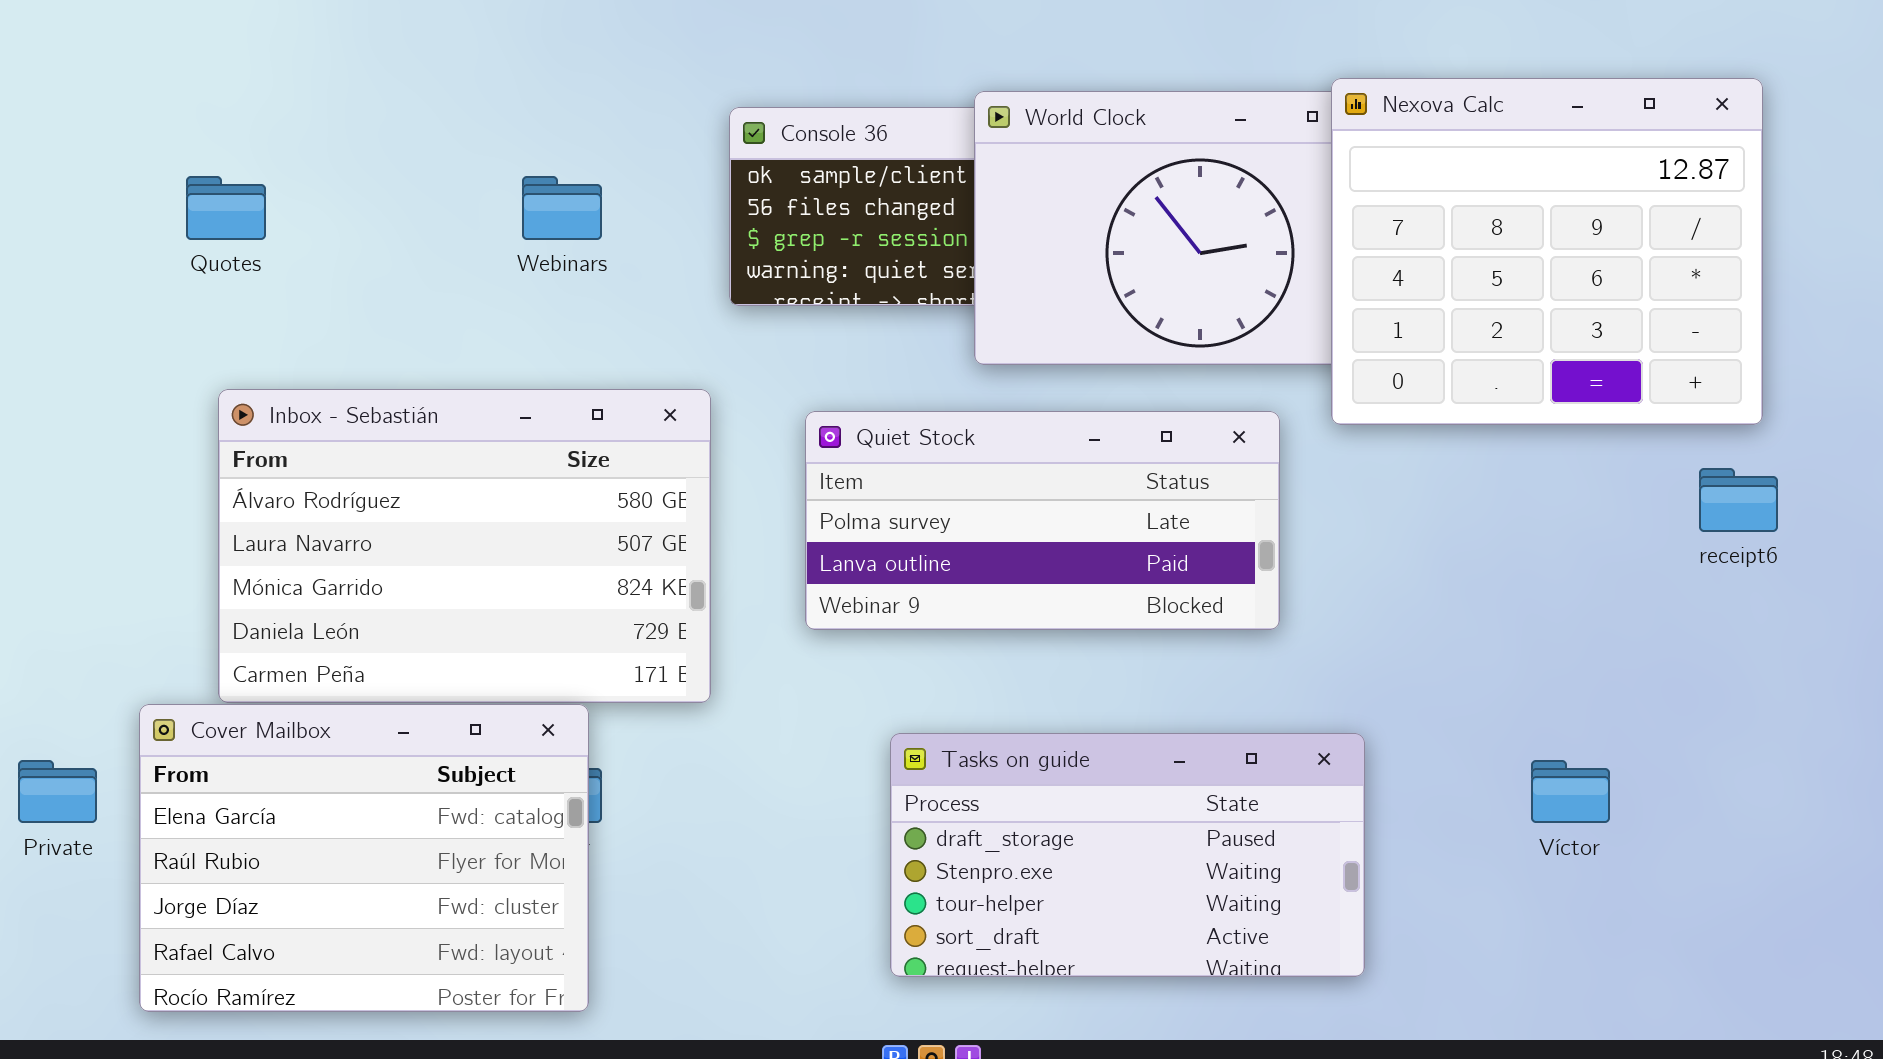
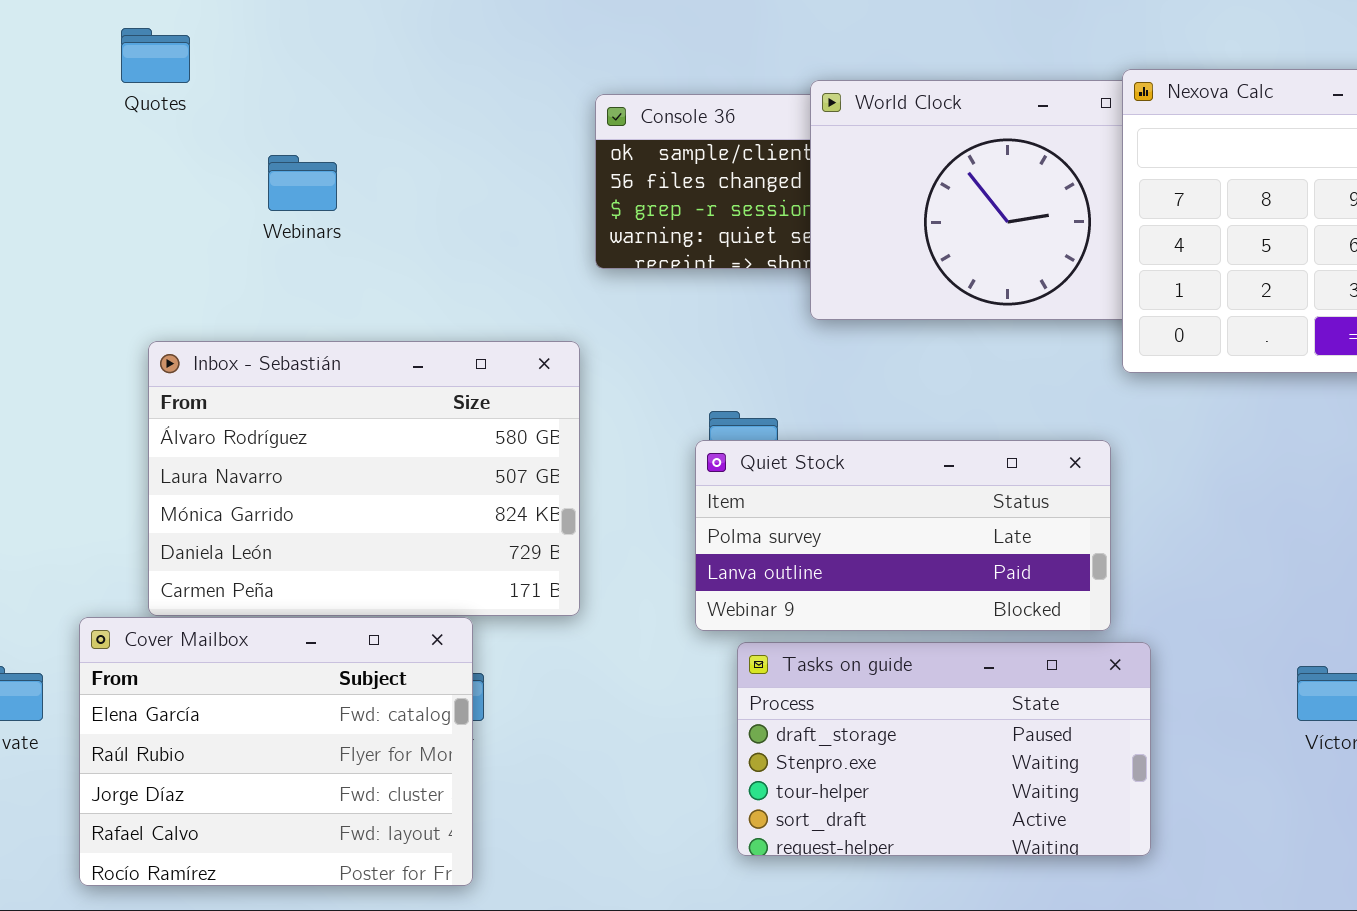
Quotes: [186,176,266,240] -> [121,28,190,83], moved
Webinars: [522,176,602,240] -> [268,155,337,211], moved
Quiet Stock: [805,411,1280,630] -> [695,440,1111,631], moved

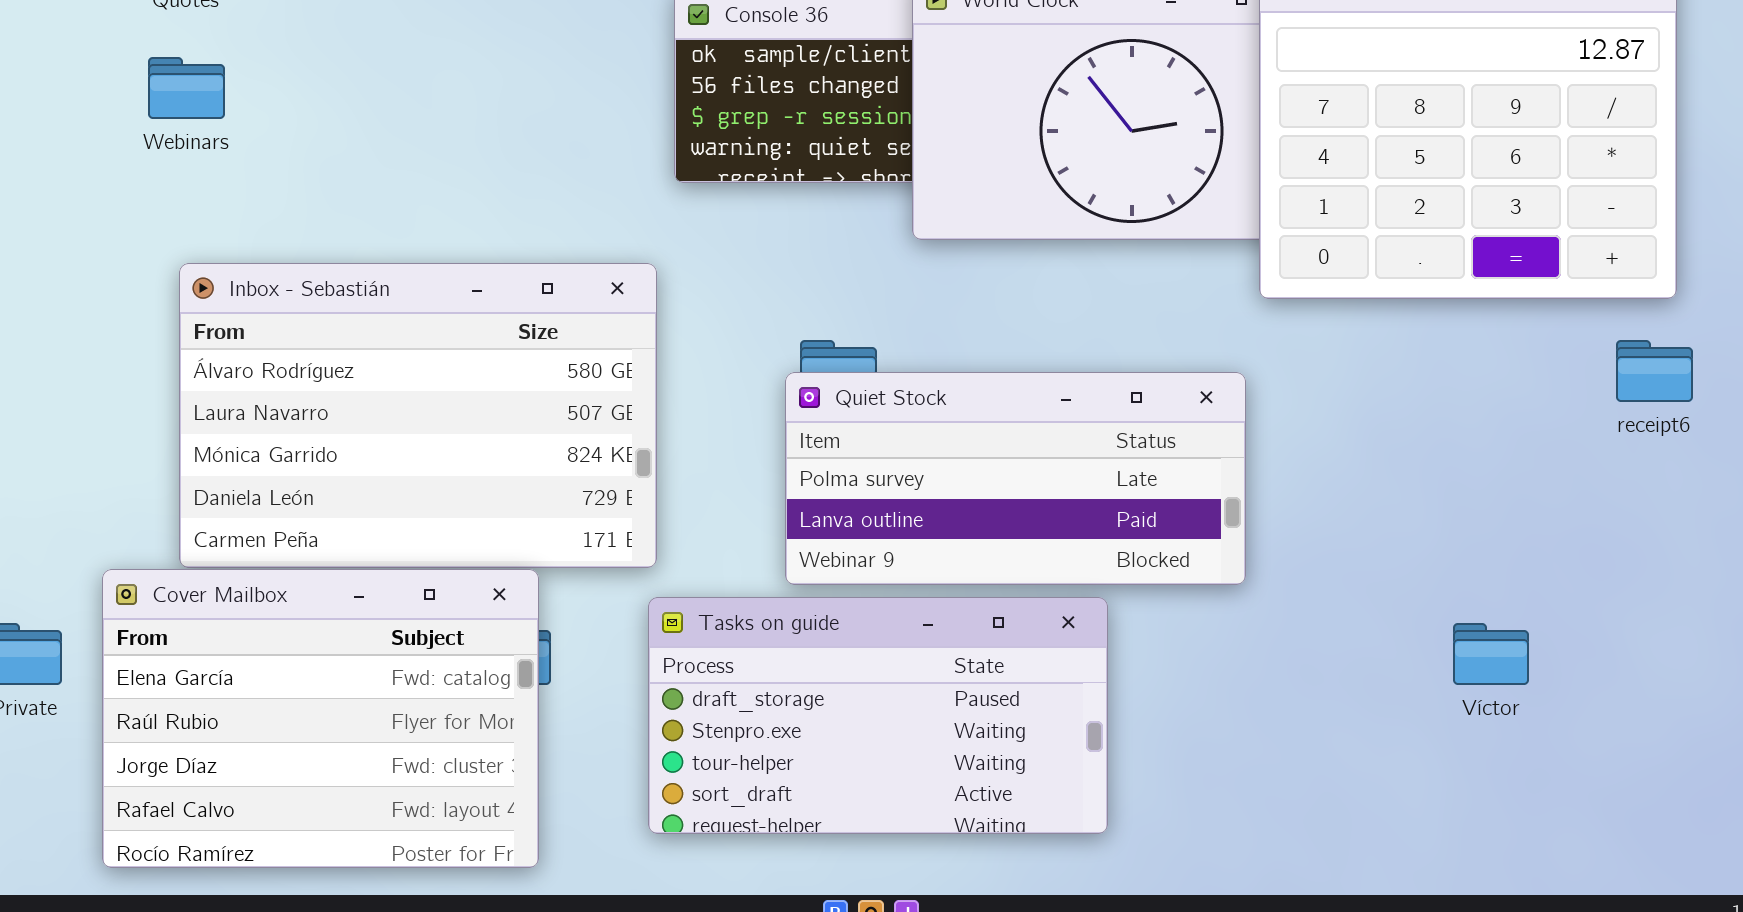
Webinars: [268,155,337,211] -> [148,57,225,119], moved
Tasks on guide: [737,642,1151,856] -> [648,597,1108,834], moved

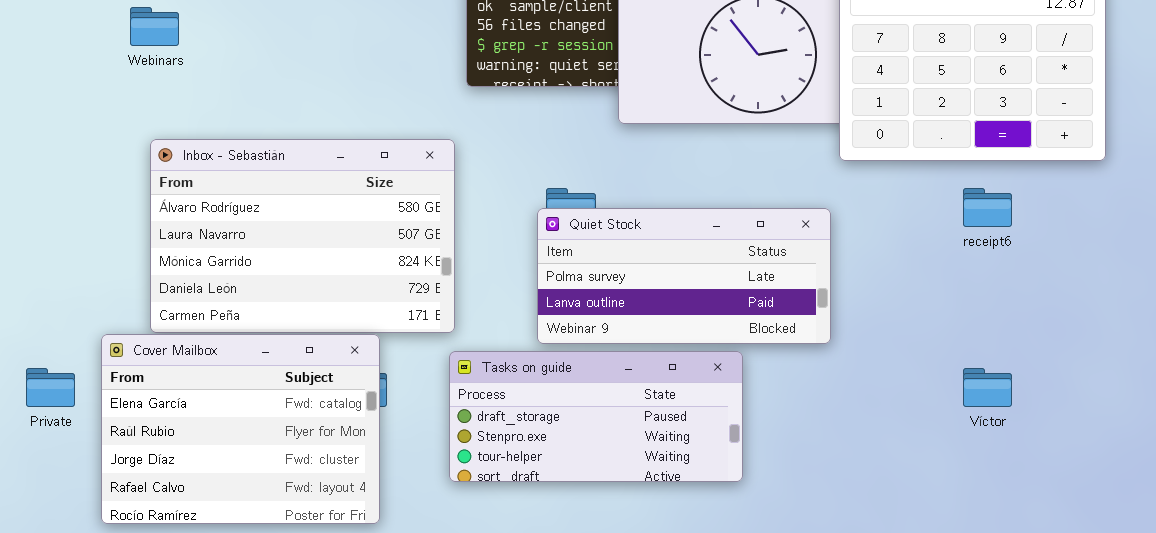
receipt6: [1616,340,1693,402] -> [963,188,1012,227], moved
Tasks on guide: [648,597,1108,834] -> [449,351,743,482], resized

